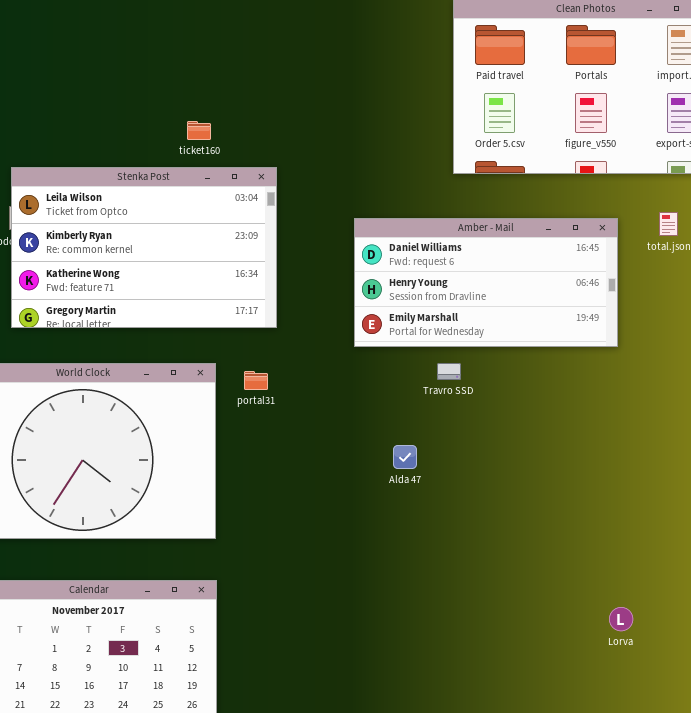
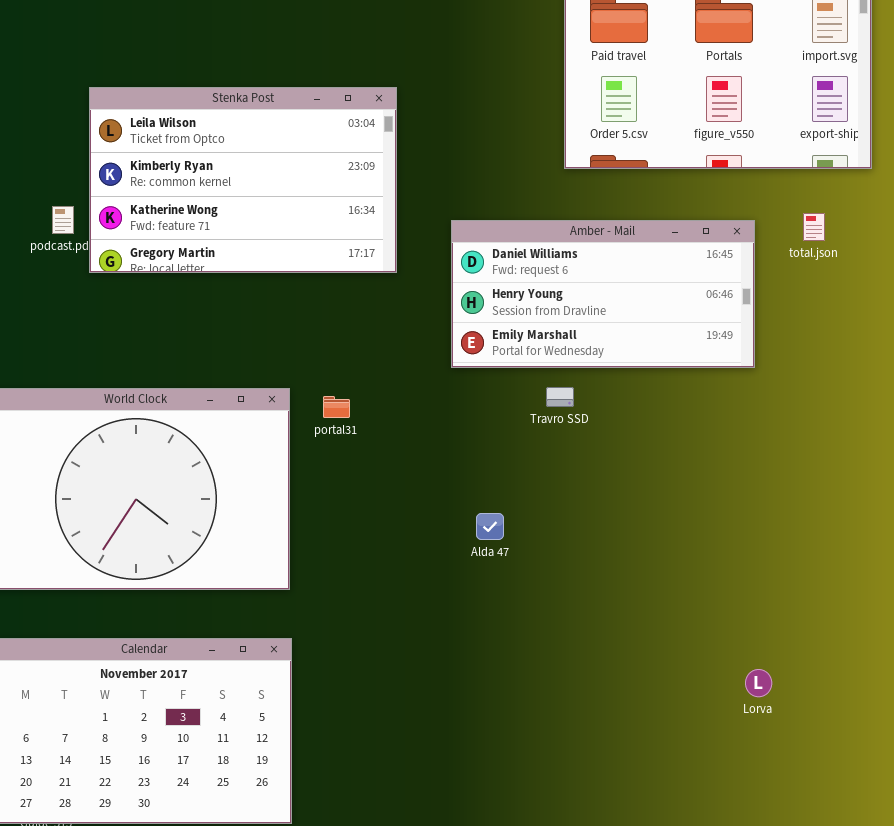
Stenka Post: [11,167,277,328] -> [89,87,397,273], moved
Alda 47: [393,445,417,469] -> [476,513,504,540], moved

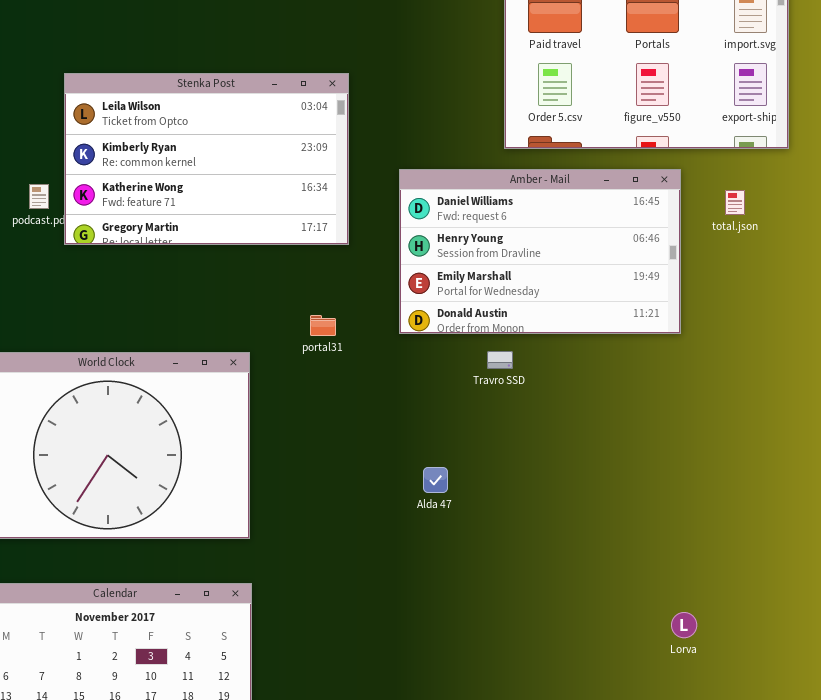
Amber - Mail: [451,220,755,368] -> [399,169,681,334], resized
portal31: [323,396,350,418] -> [310,315,336,336], moved

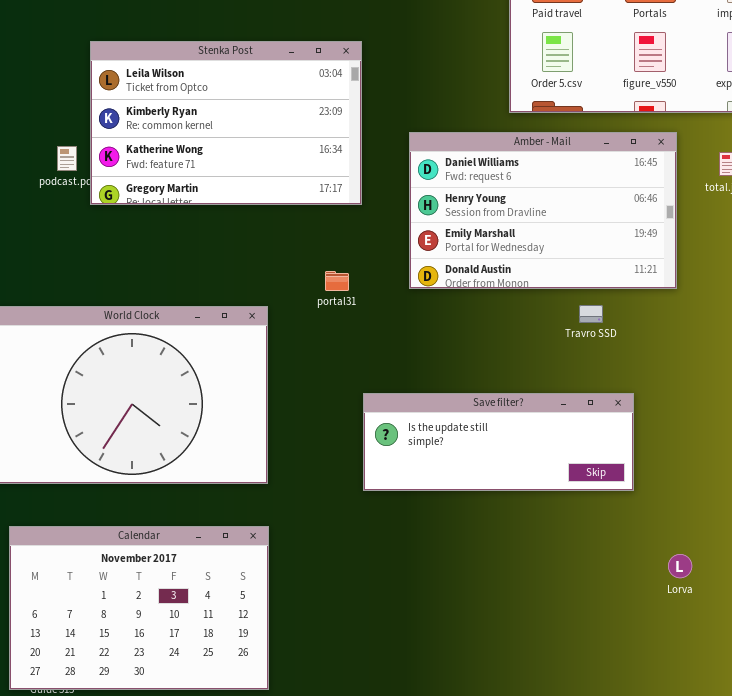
Travro SSD: [487,351,513,369] -> [579,305,603,323], moved
Save filter?: none -> [363,393,634,491], opened

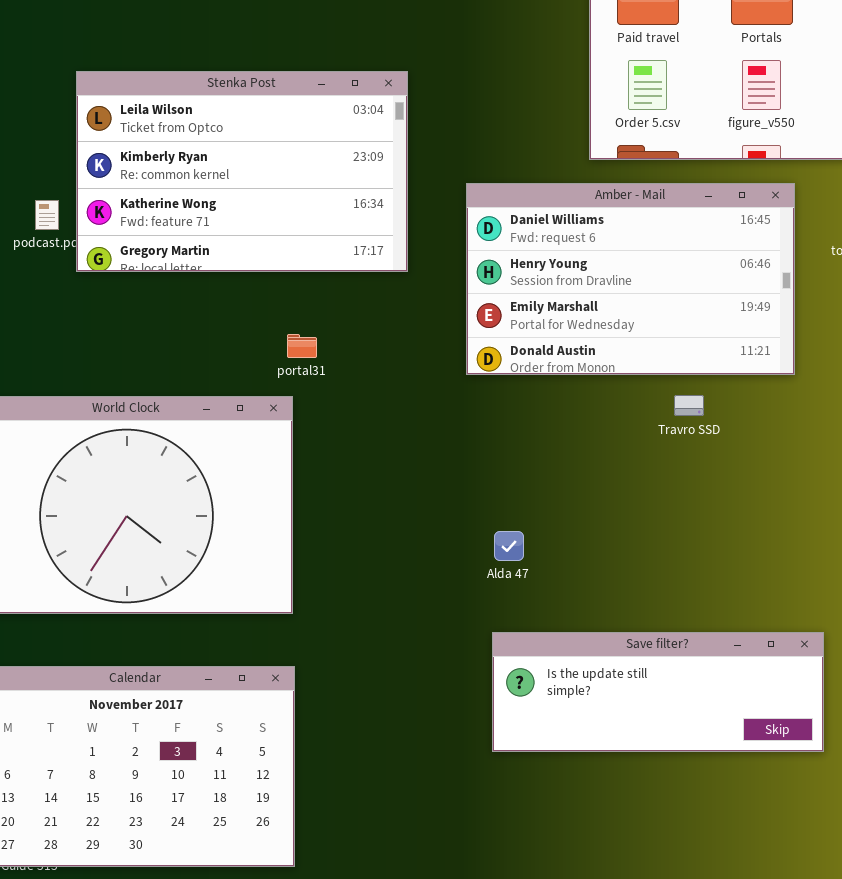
portal31: [325,271,349,291] -> [287,334,317,358], moved
Save filter?: [363,393,634,491] -> [492,632,824,752], moved

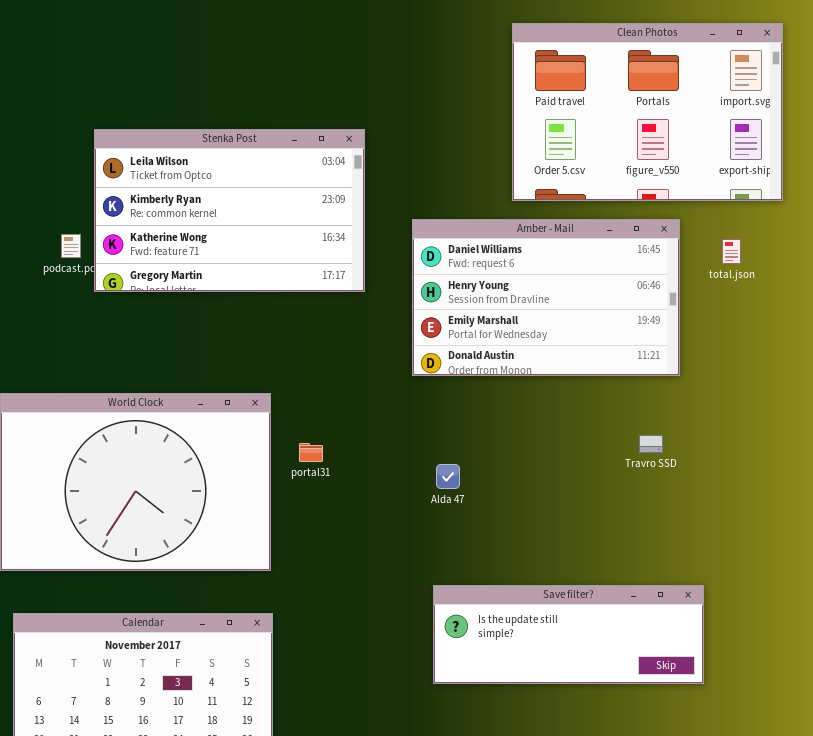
portal31: [287,334,317,358] -> [299,443,323,462], moved
Travro SSD: [674,395,704,416] -> [639,435,663,453], moved
Alda 47: [494,531,524,561] -> [436,464,460,489], moved

